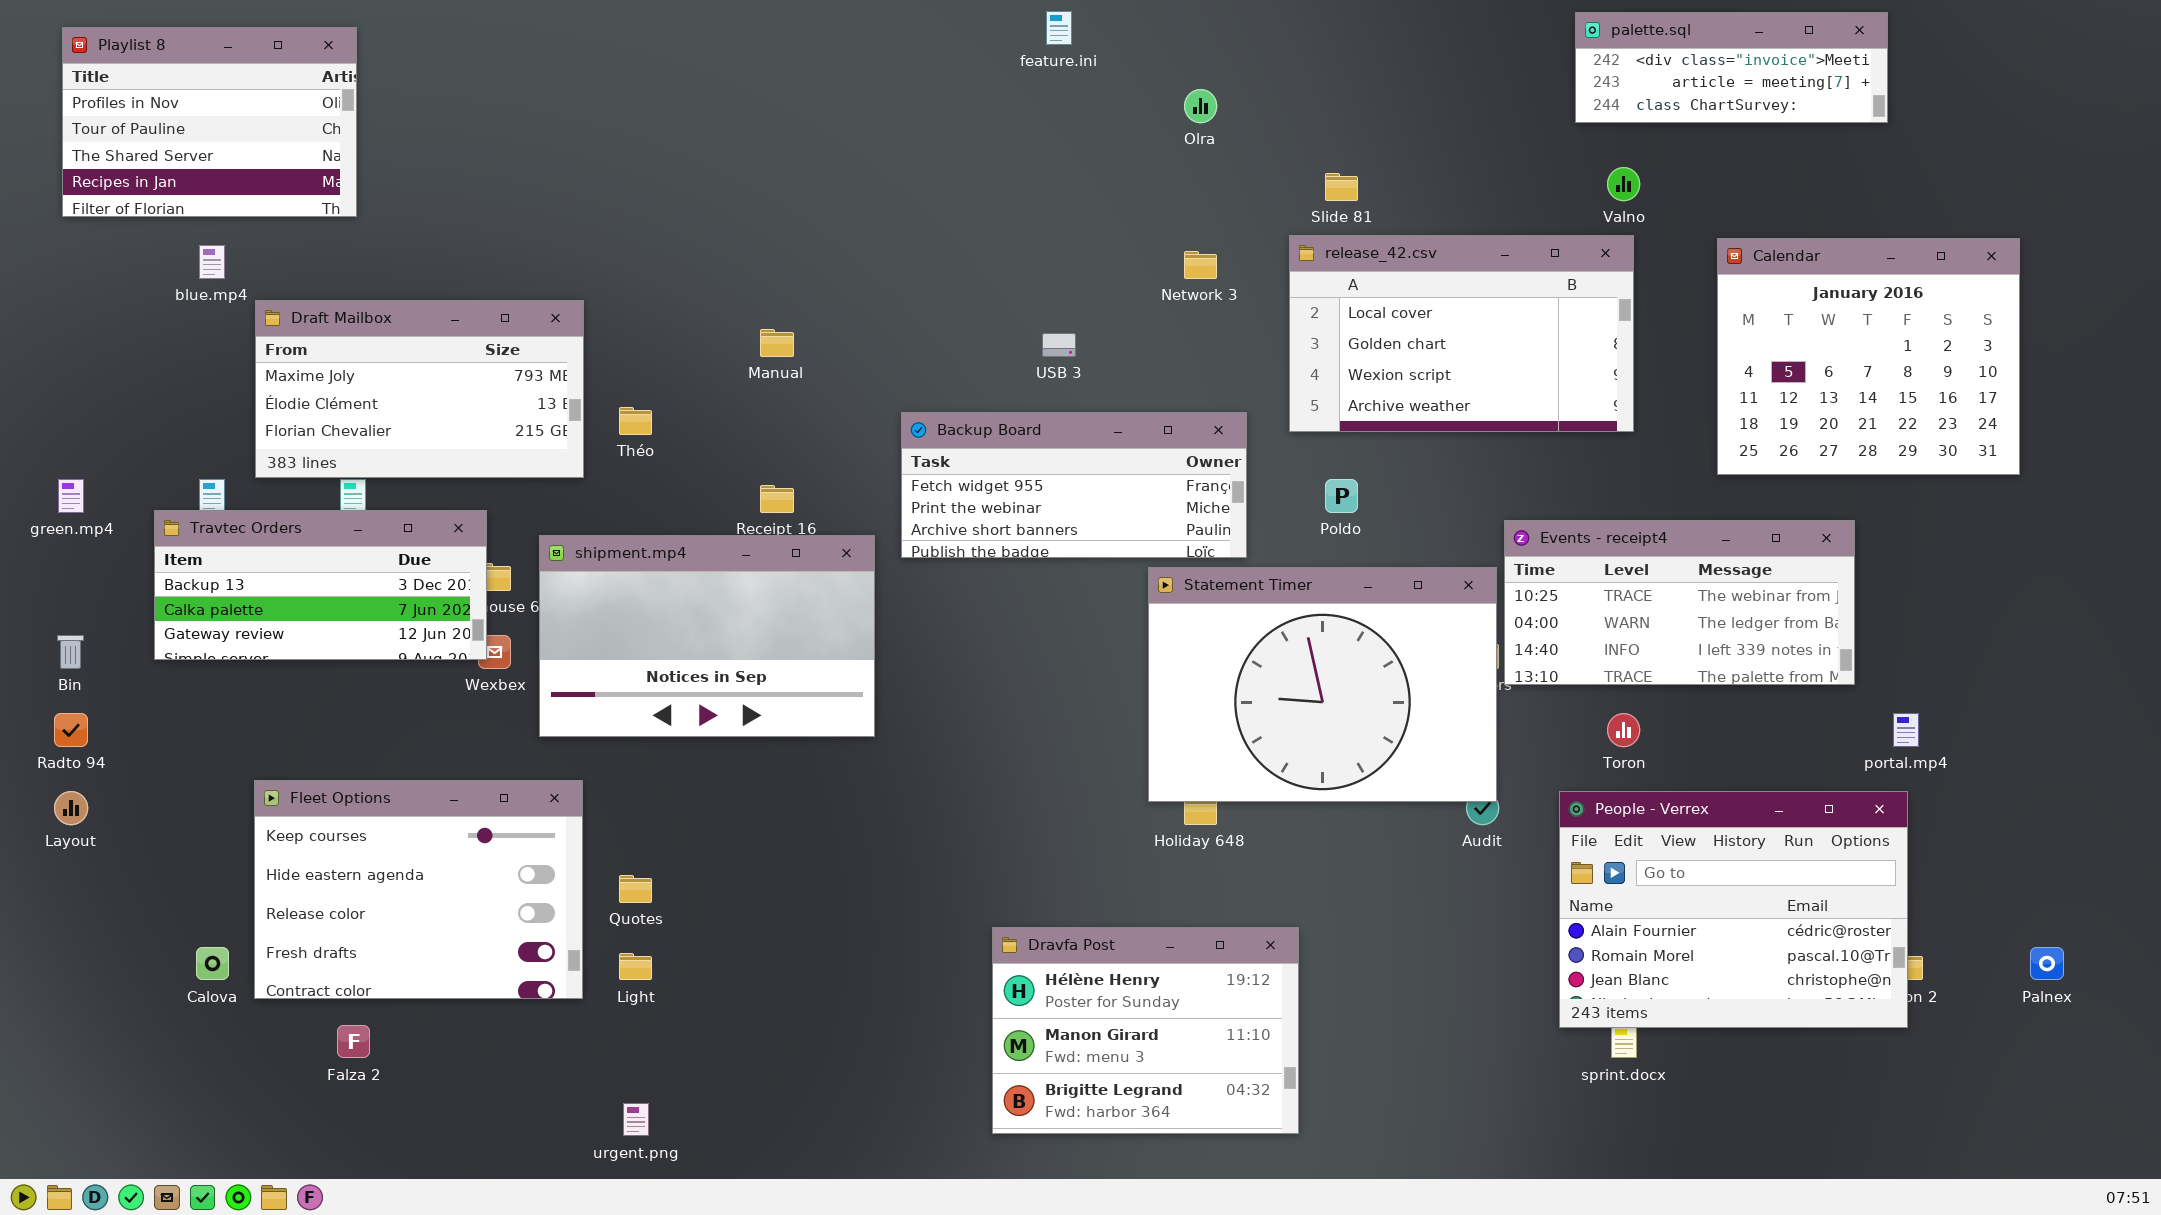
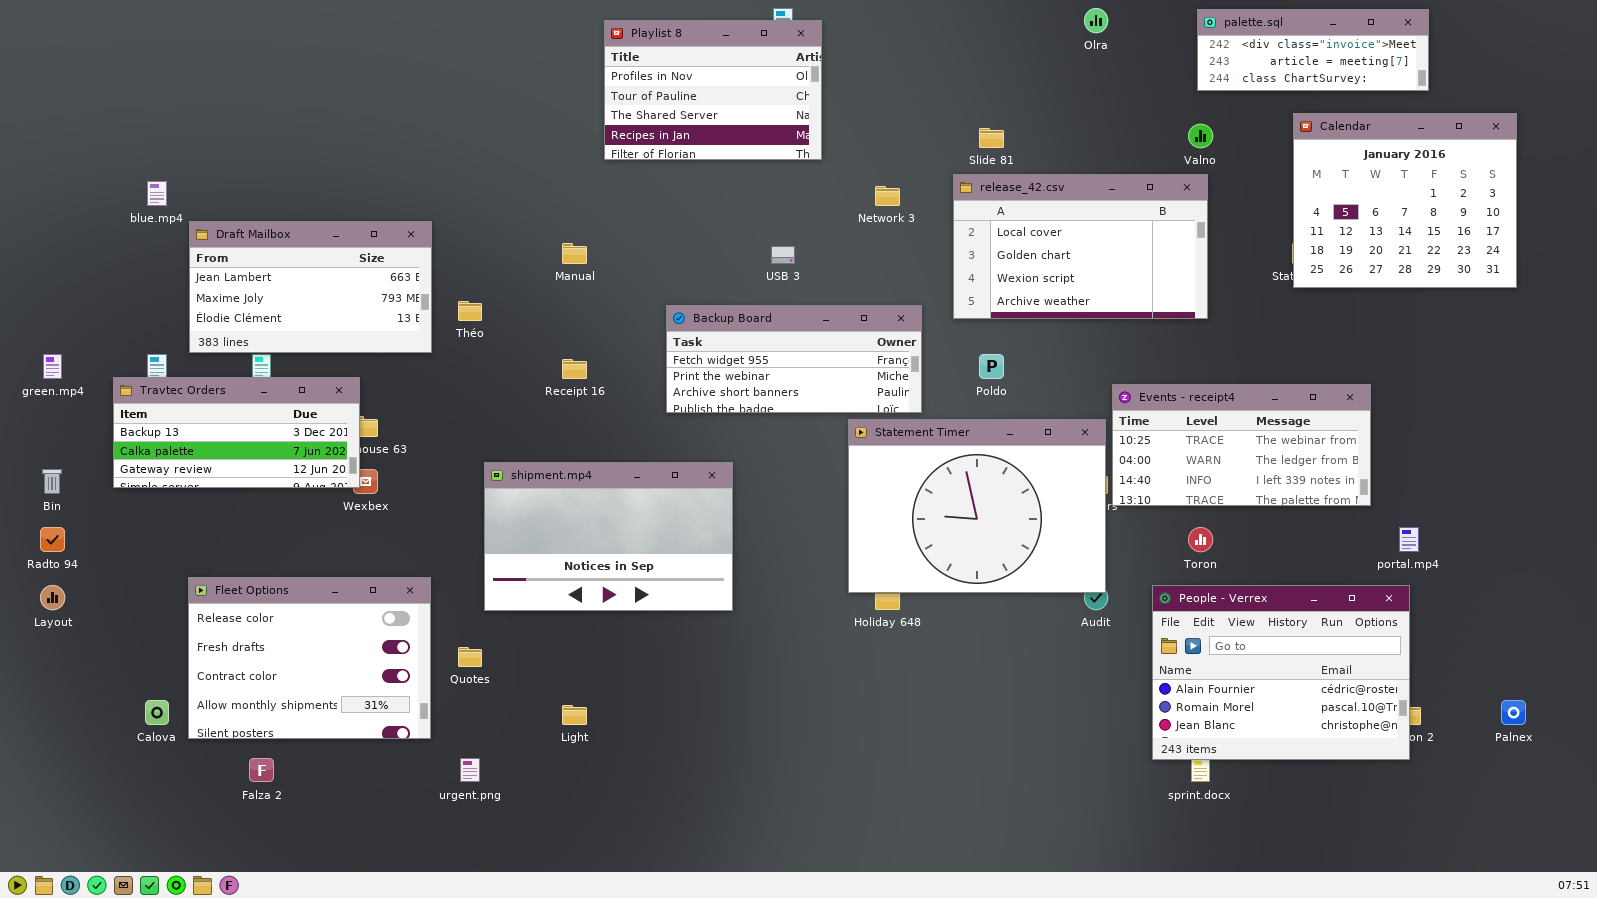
palette.sql: [1575,12,1888,123] -> [1197,9,1429,91], moved
Playlist 8: [62,27,357,217] -> [604,20,822,160], moved
Olra: [1184,89,1217,123] -> [1084,8,1108,33], moved
Calendar: [1717,238,2020,475] -> [1293,113,1517,288], moved
Draft Mailbox: [255,300,584,478] -> [189,221,432,353], scrolled up 1 row
shipment.mp4: [539,535,875,737] -> [484,462,733,611], moved
Fleet Options: [254,780,583,999] -> [188,577,431,739], scrolled down 2 rows
Dravfa Post: [992,927,1299,1134] -> none, closed
Light: [619,953,652,980] -> [562,705,587,725], moved
urgent.png: [623,1103,649,1136] -> [460,758,480,782], moved

